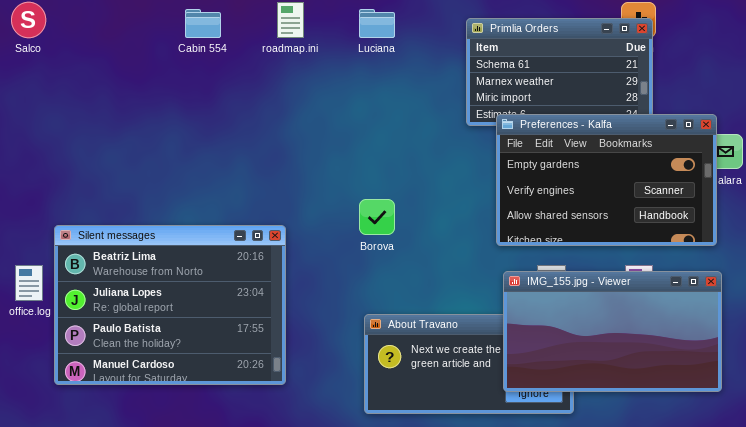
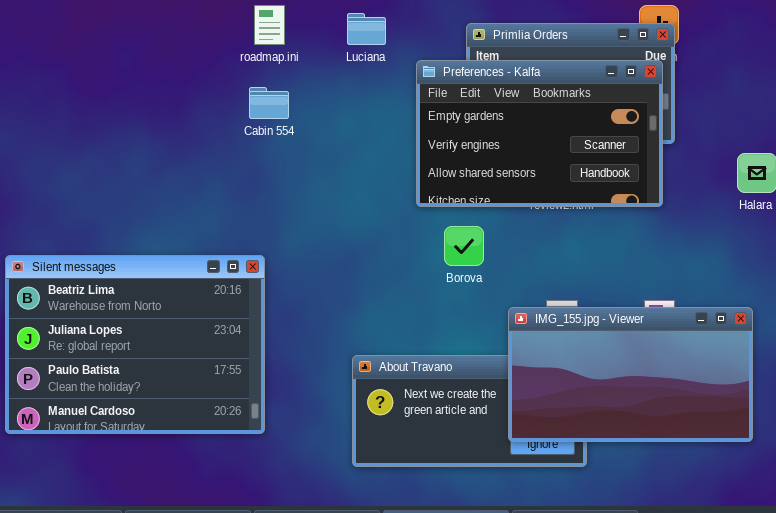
Cabin 554: [185,9,221,38] -> [249,87,289,119], moved
Preferences - Kalfa: [496,114,717,246] -> [416,60,663,207], moved
Borova: [359,199,395,235] -> [444,226,484,266], moved

